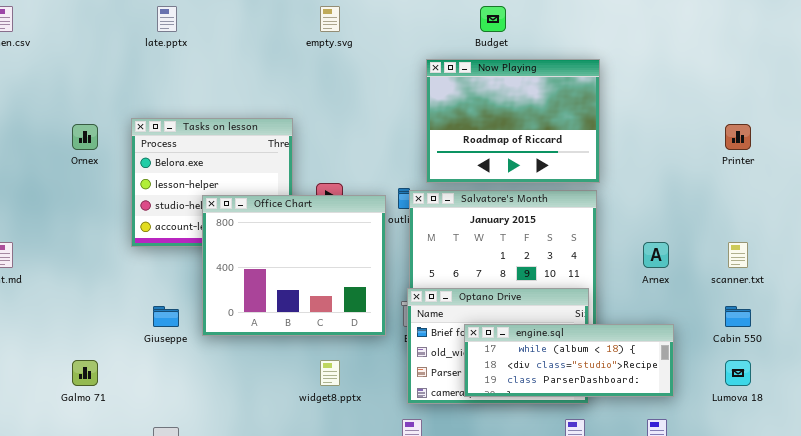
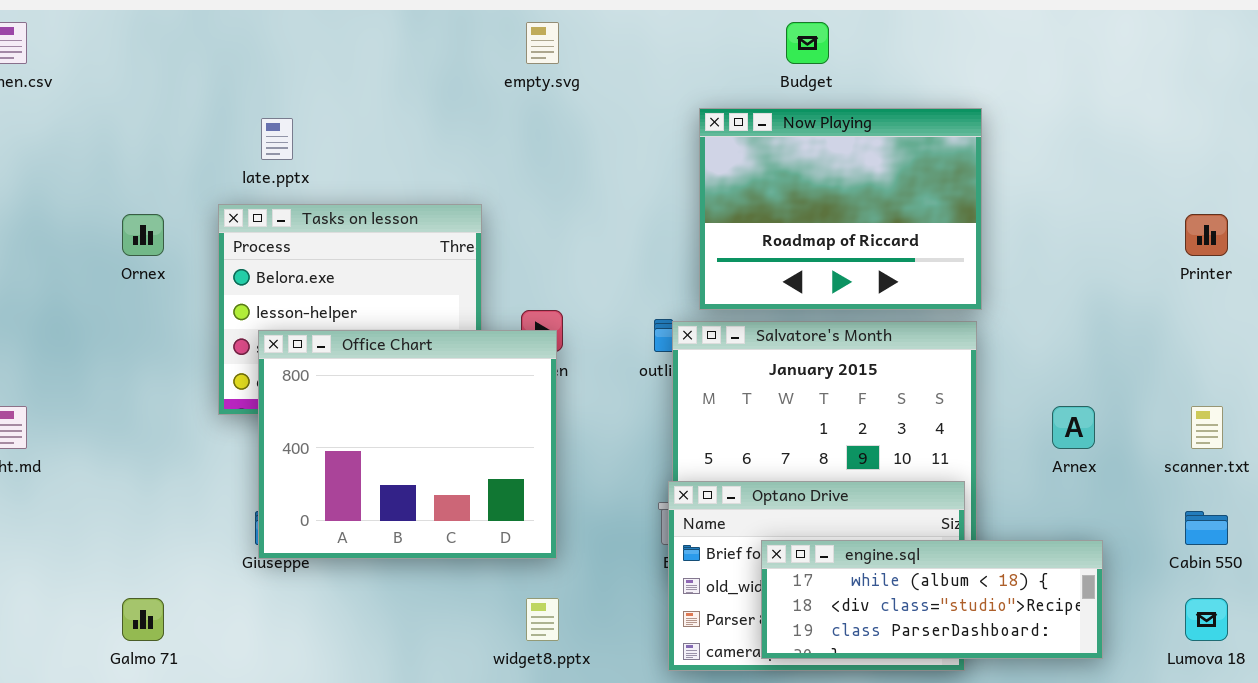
late.pptx: [157,6,177,32] -> [261,118,293,160], moved
Office Chart: [202,195,386,336] -> [258,330,557,559], moved

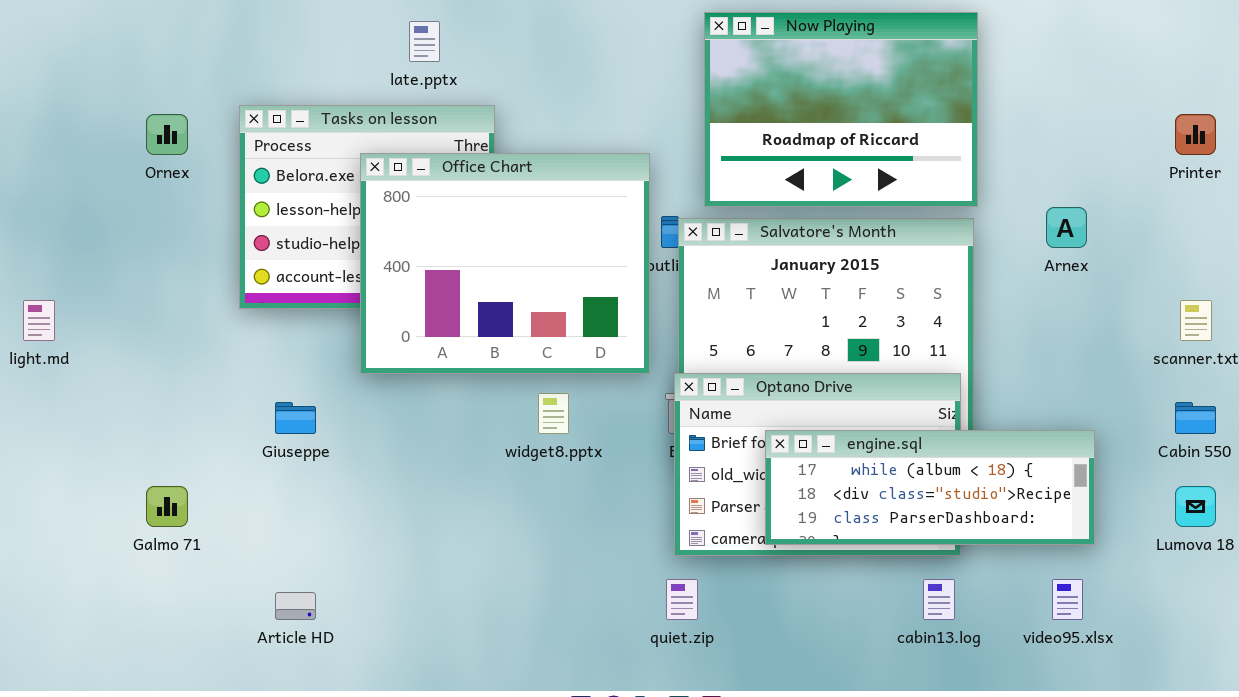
late.pptx: [261,118,293,160] -> [409,21,440,62], moved
Office Chart: [258,330,557,559] -> [360,153,650,374], moved
Arnex: [1052,406,1095,449] -> [1046,207,1087,248], moved
widget8.pptx: [526,598,559,641] -> [538,393,569,434], moved

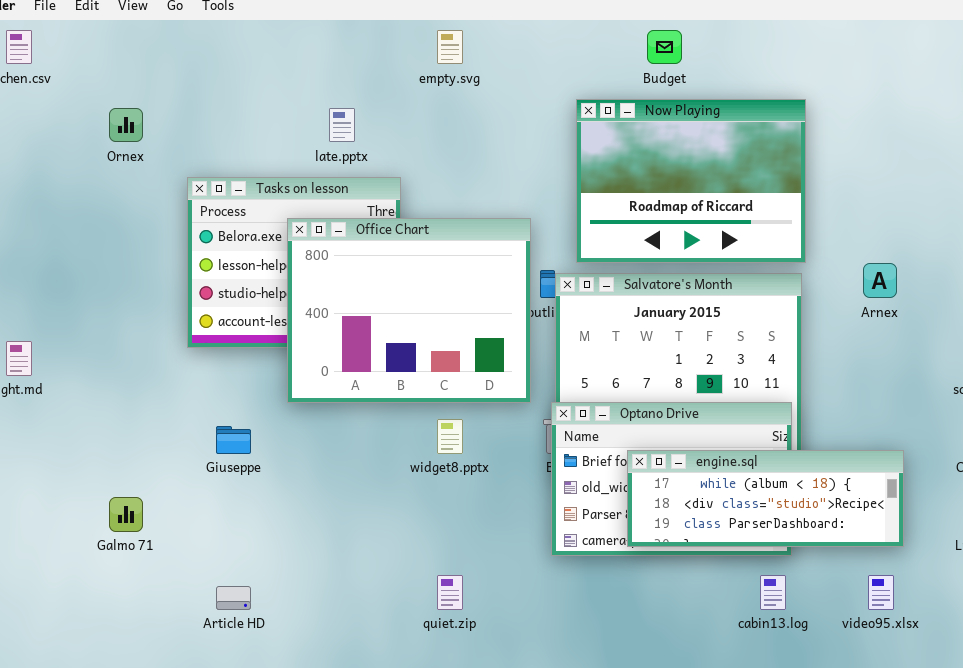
Ornex: [146,114,188,155] -> [109,108,143,142], moved
quiet.zip: [666,579,698,620] -> [437,575,463,610], moved

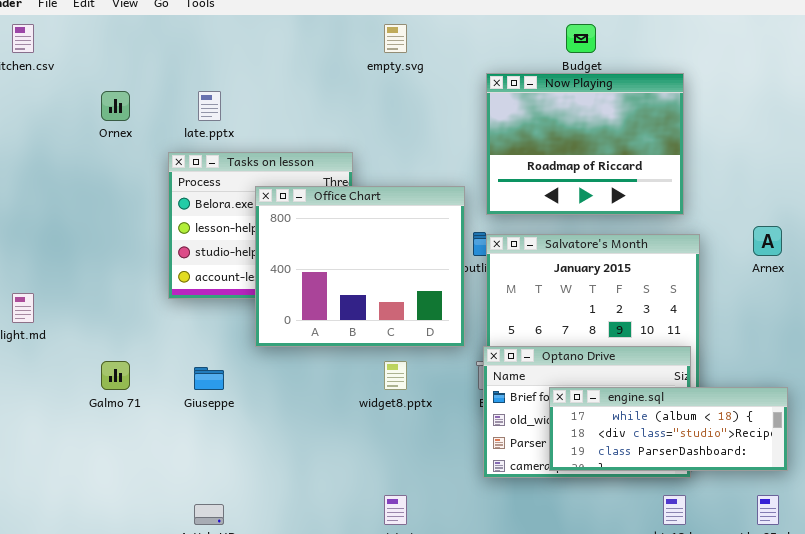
Now Playing: [576,99,806,263] -> [486,73,684,215], moved
late.pptx: [329,108,355,142] -> [198,91,221,121], moved
Galmo 71: [109,497,143,532] -> [101,361,130,390], moved

